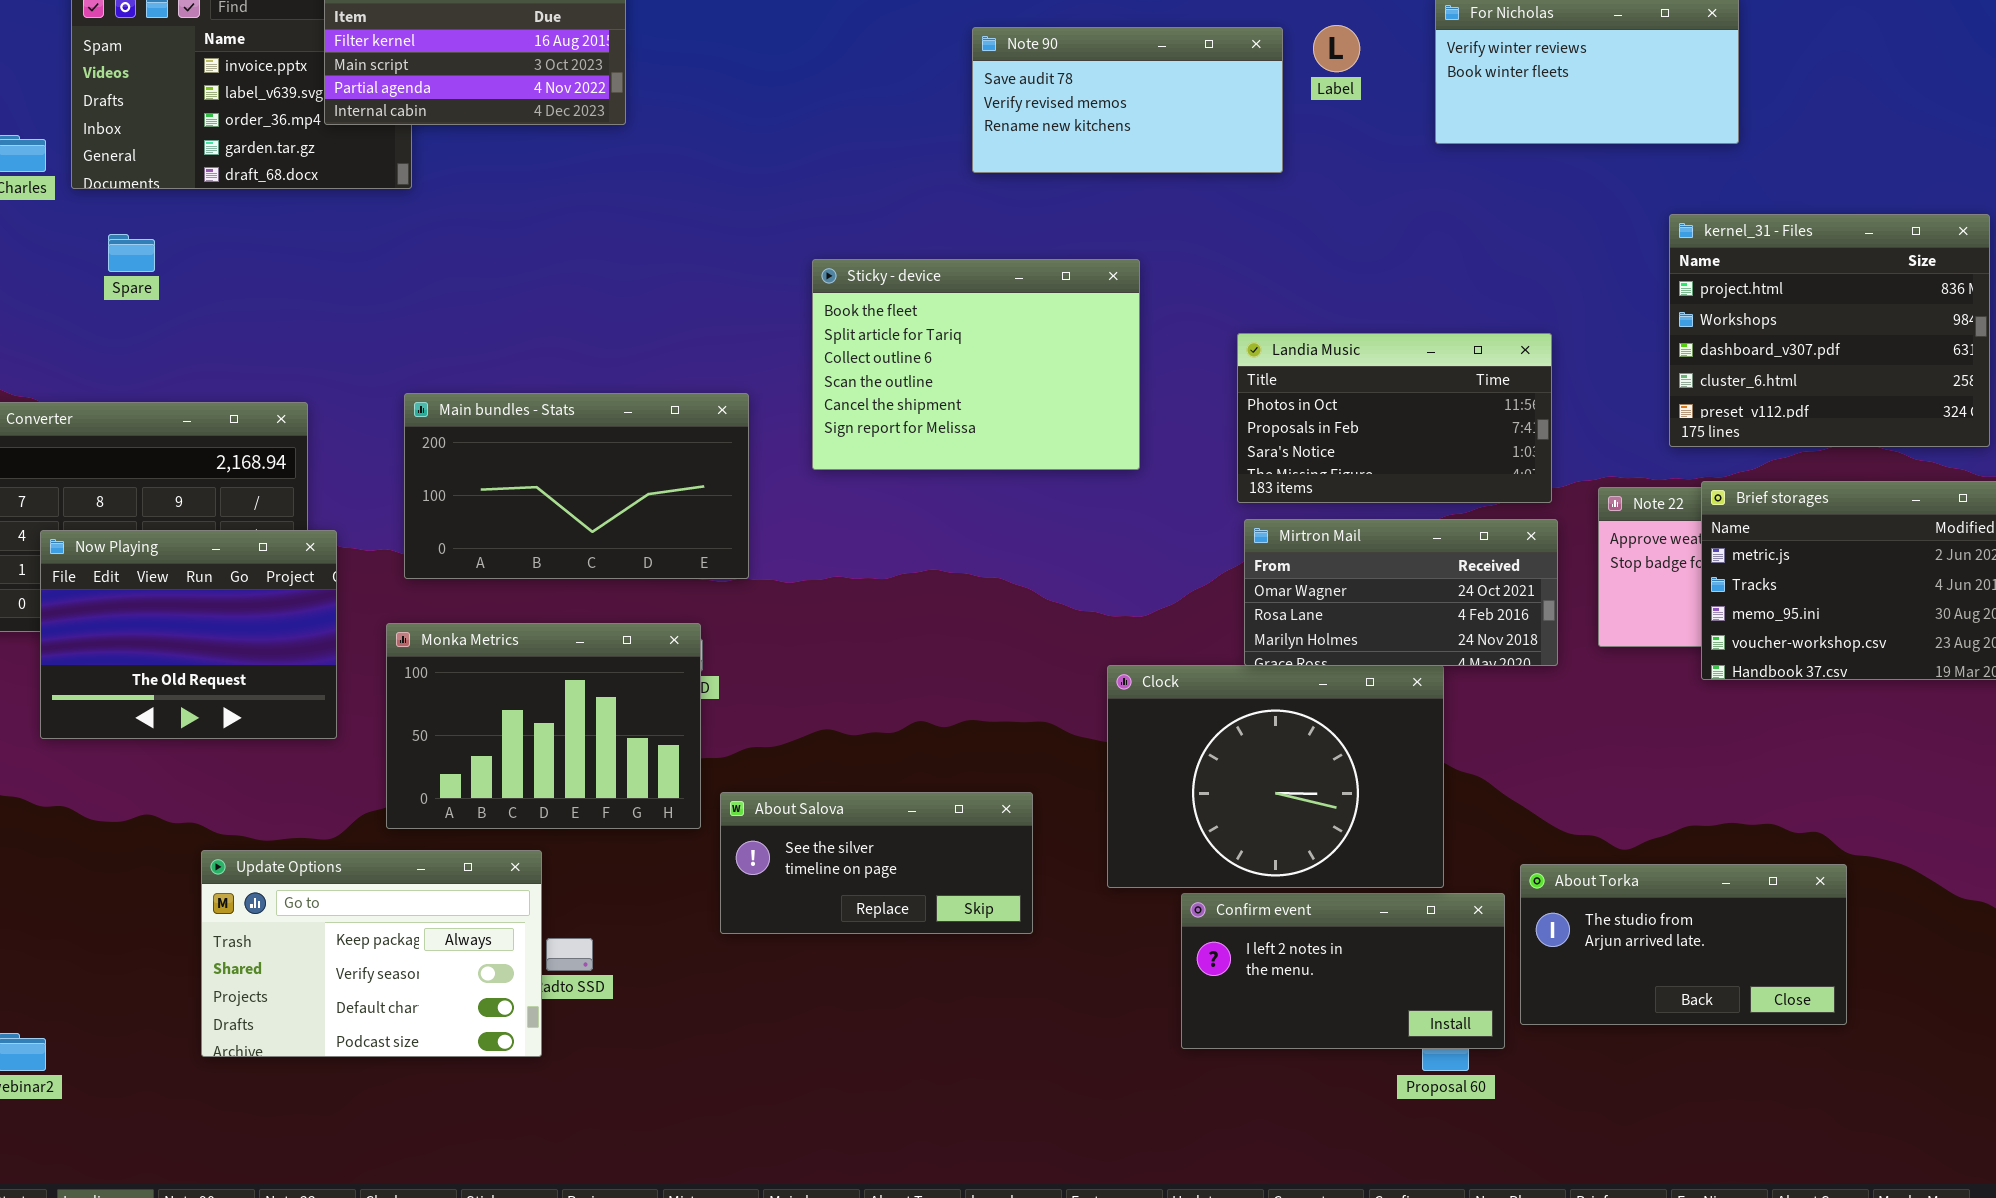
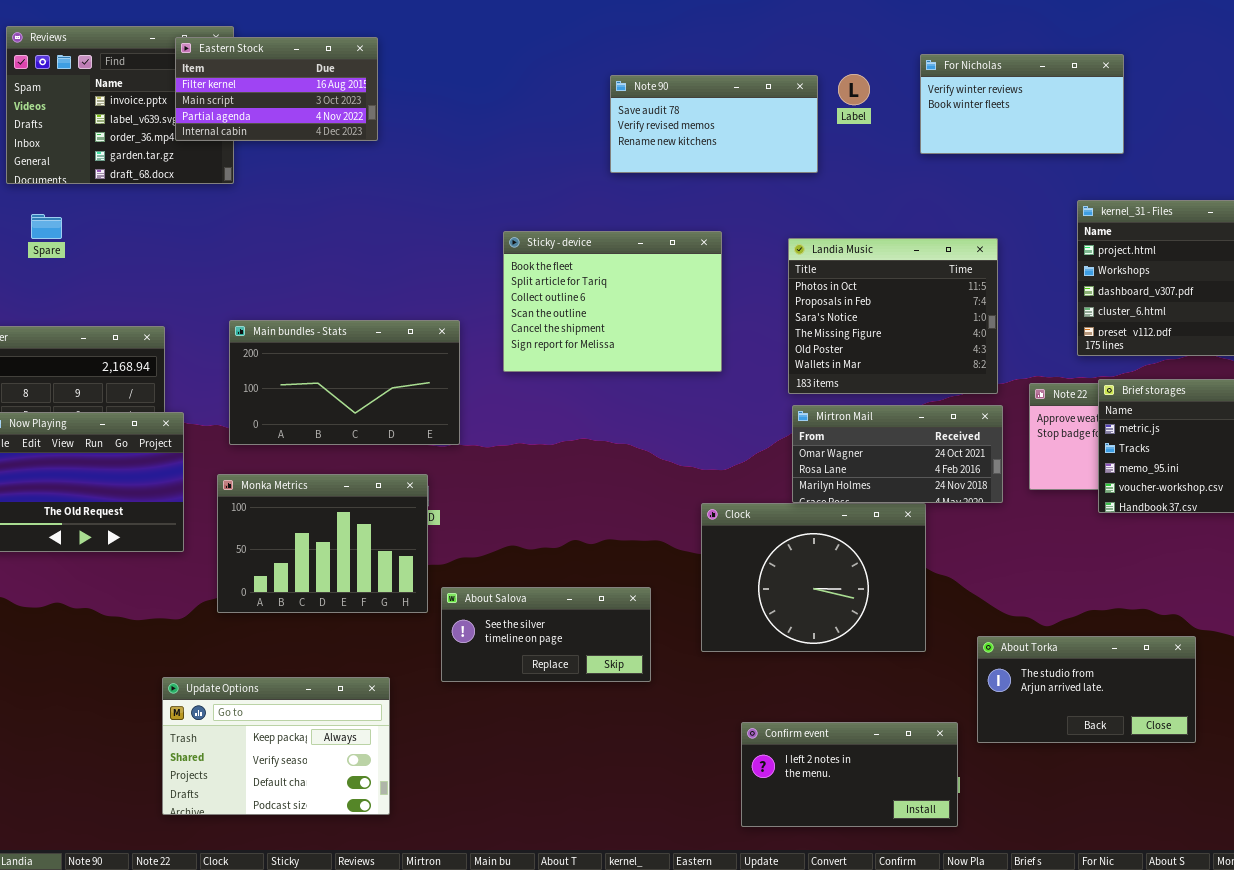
Landia Music: [1237,333,1552,503] -> [788,238,998,394], resized
Update Options: [201,850,542,1057] -> [162,677,390,815], moved
Confirm event: [1181,893,1505,1049] -> [741,722,958,827], moved

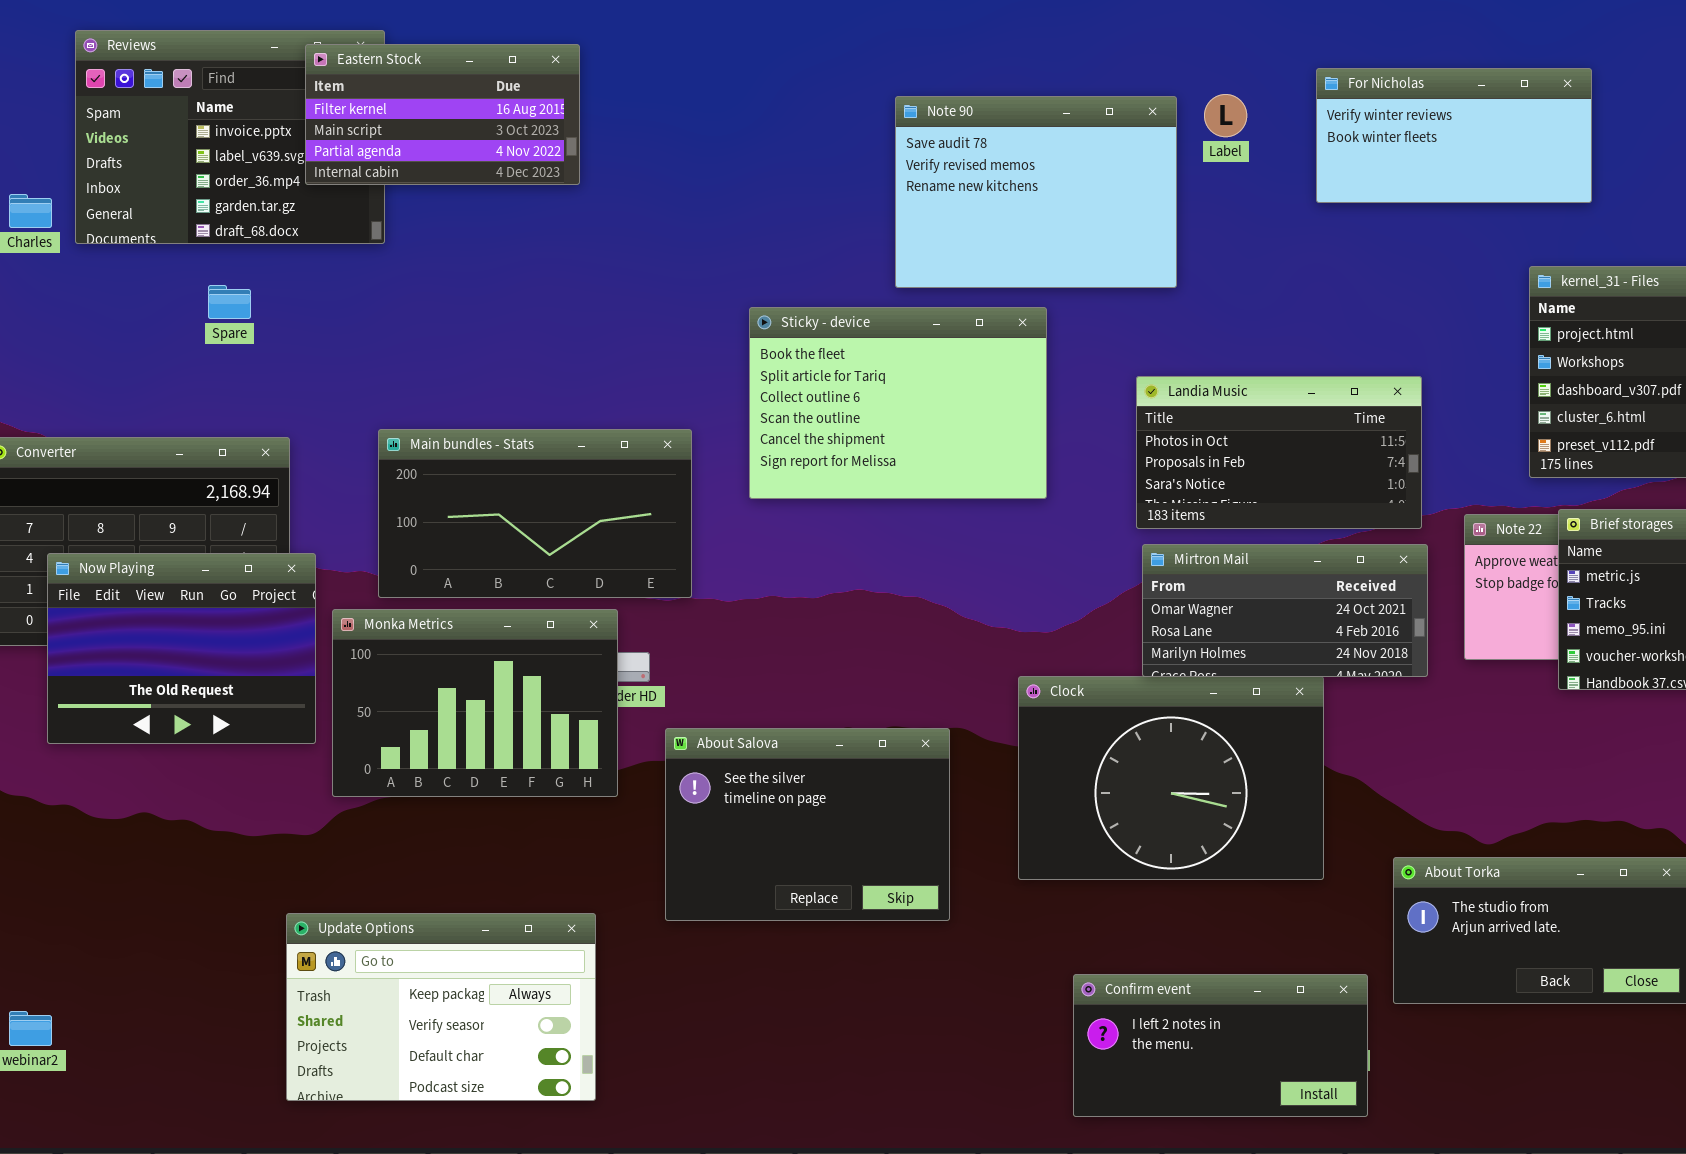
Note 90: [610,75,818,173] -> [895,96,1177,288], resized
Spare: [31,214,62,239] -> [208,285,251,319], moved
Landia Music: [788,238,998,394] -> [1136,376,1422,529], resized
Monka Metrics: [217,474,428,613] -> [332,609,618,797], moved
About Salova: [441,587,651,682] -> [665,728,950,921], resized

